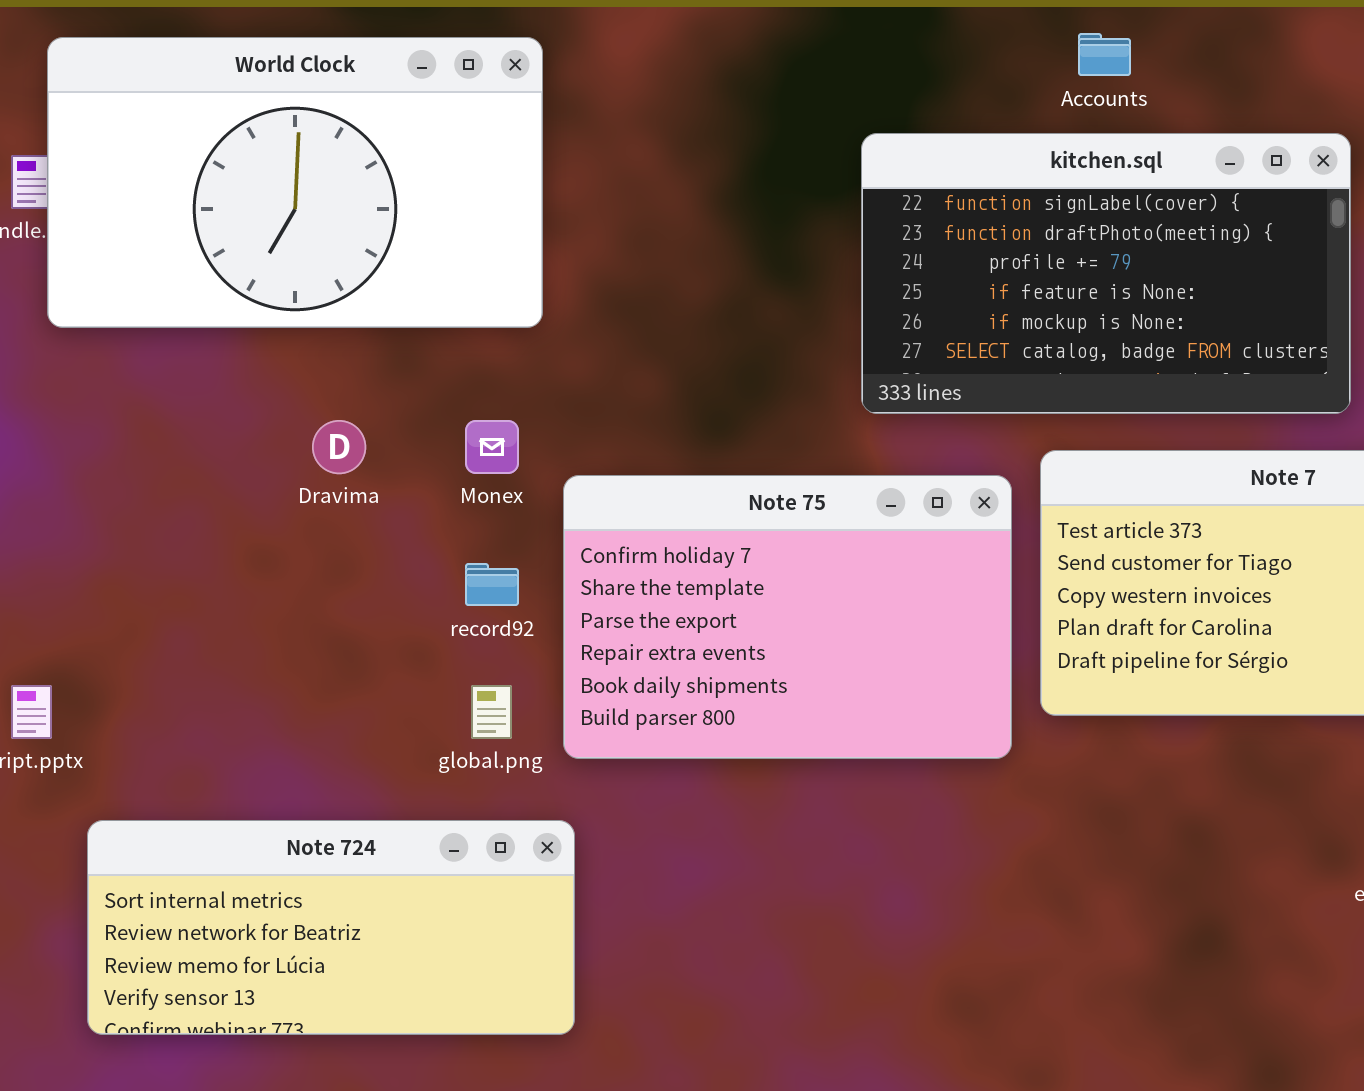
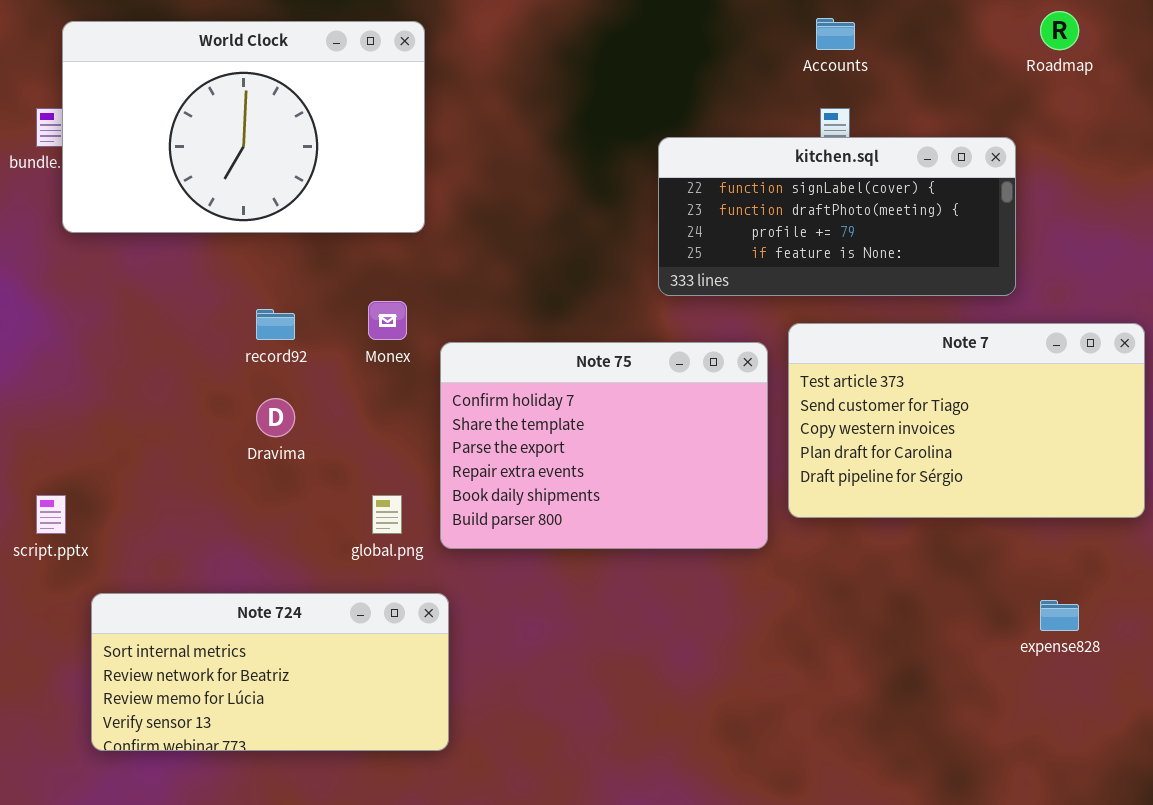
kitchen.sql: [861,133,1351,414] -> [658,137,1016,296], resized
Dravima: [312,420,366,474] -> [256,398,295,437], moved
record92: [465,563,519,606] -> [256,309,295,340], moved

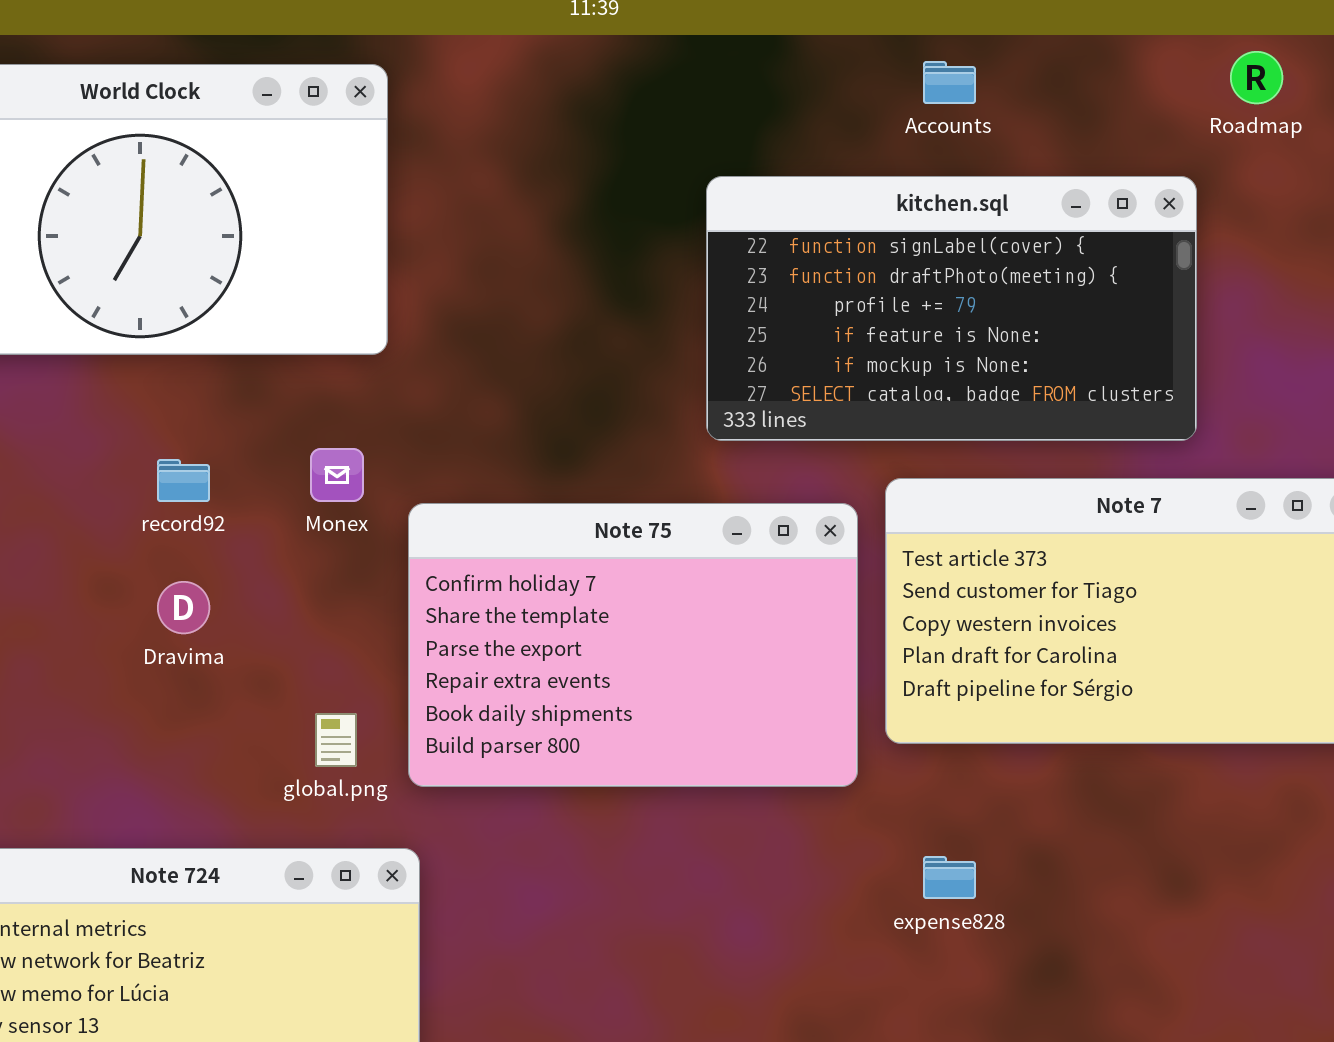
kitchen.sql: [658,137,1016,296] -> [706,176,1197,441], resized
expense828: [1040,600,1079,631] -> [923,856,976,899], moved

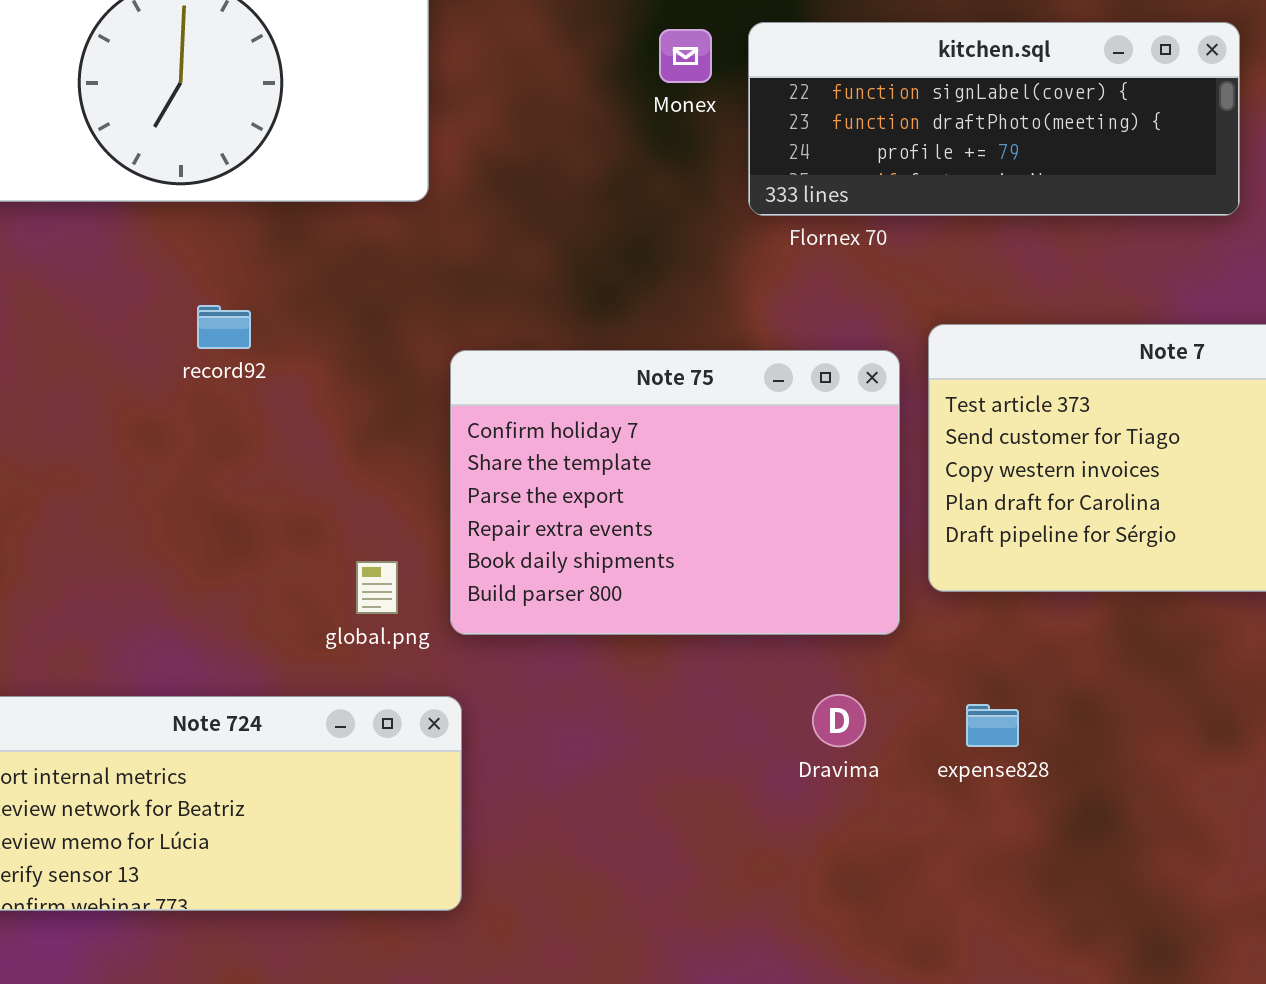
kitchen.sql: [706,176,1197,441] -> [748,22,1240,216], resized
Monex: [310,448,364,502] -> [659,29,712,83], moved
Dravima: [157,581,210,634] -> [812,694,866,747], moved

